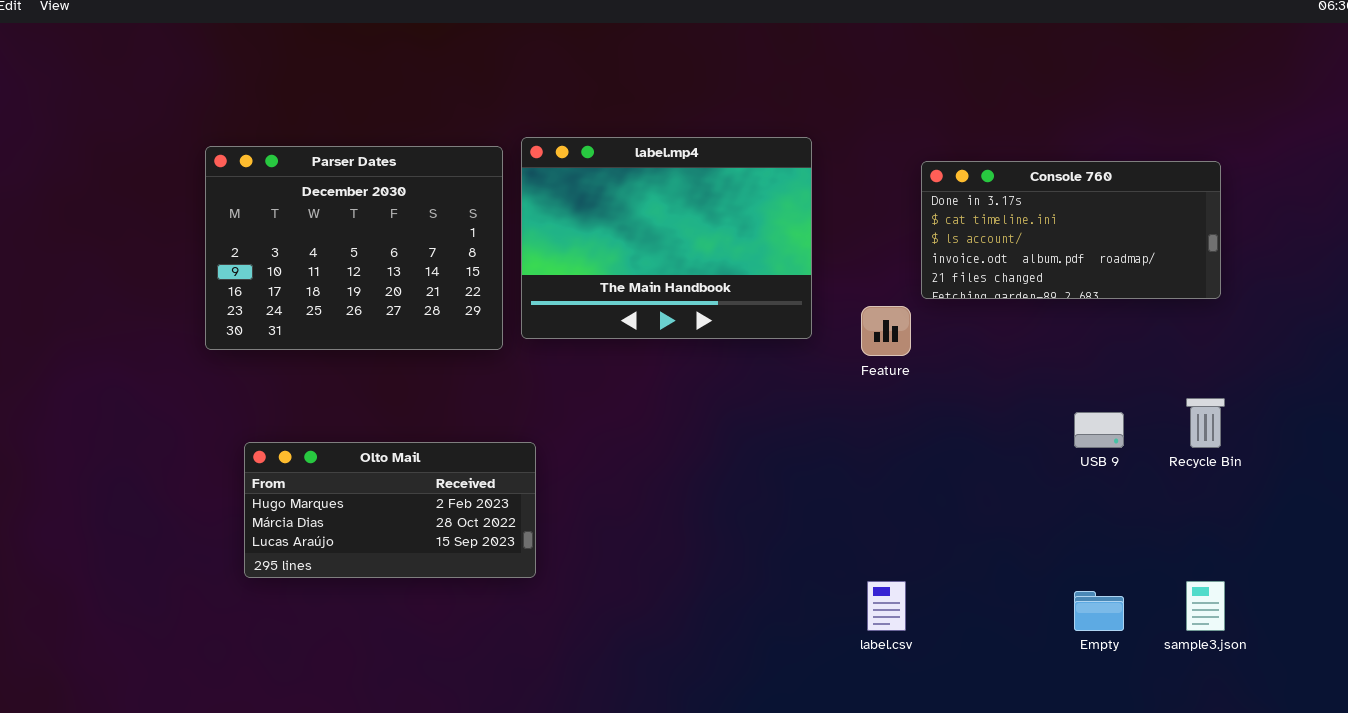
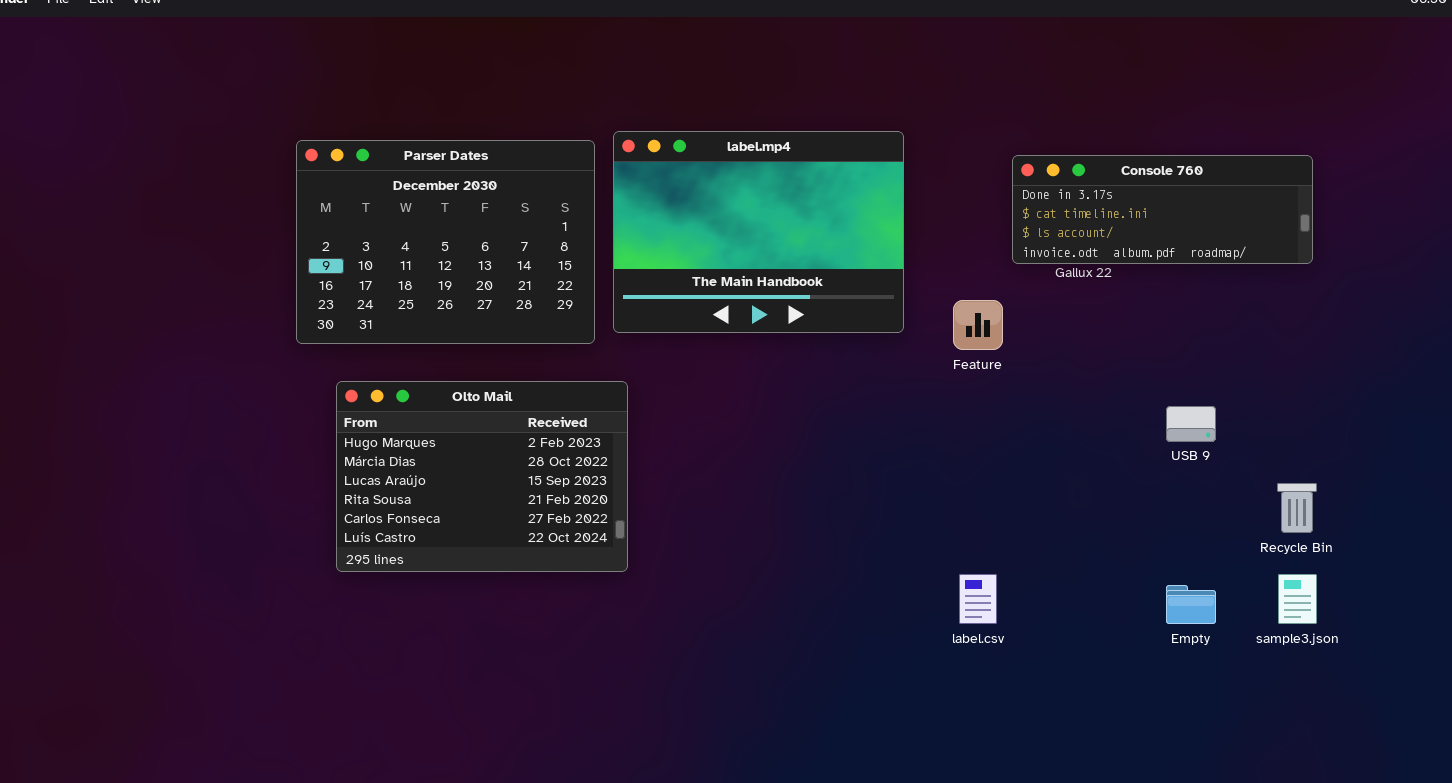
Console 760: [921,161,1221,299] -> [1012,155,1313,264], resized
Recycle Bin: [1186,398,1225,448] -> [1277,483,1317,533], moved
Olto Mail: [244,442,536,578] -> [336,381,628,572], resized

